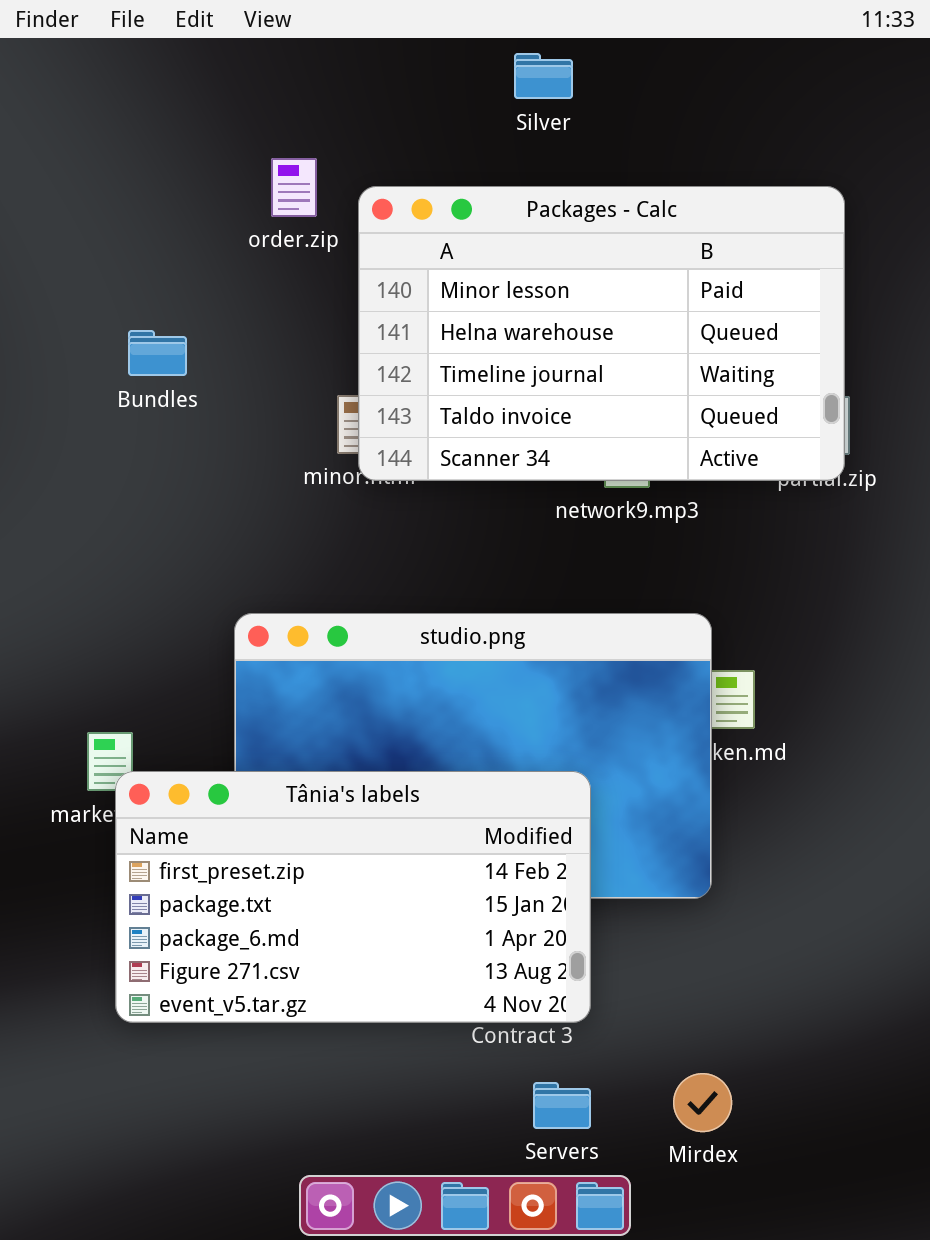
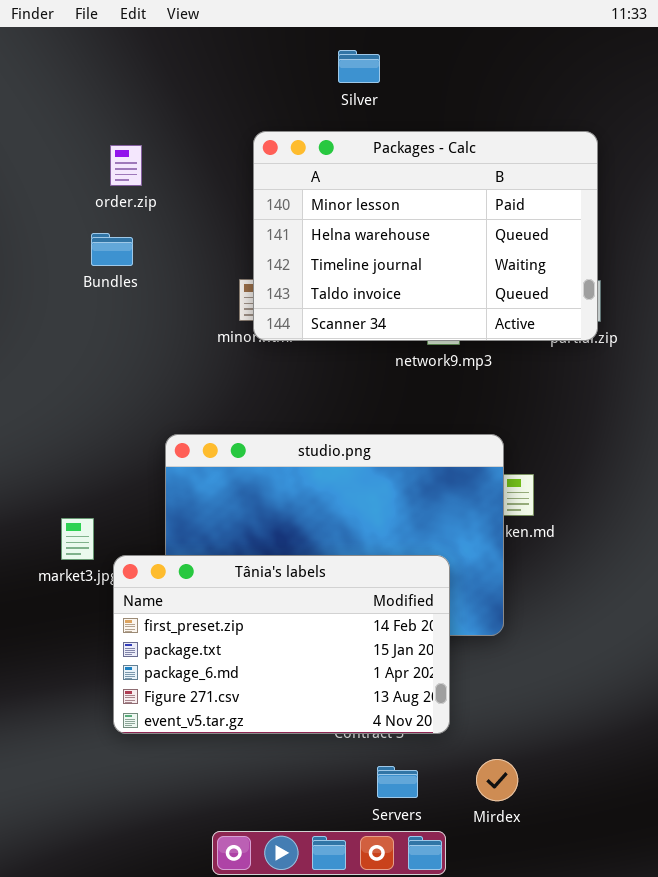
Silver: [514,53,573,99] -> [338,50,380,83], moved
order.zip: [271,158,317,217] -> [110,145,142,186], moved
Tânia's labels: [115,771,591,1023] -> [113,555,450,734], moved

